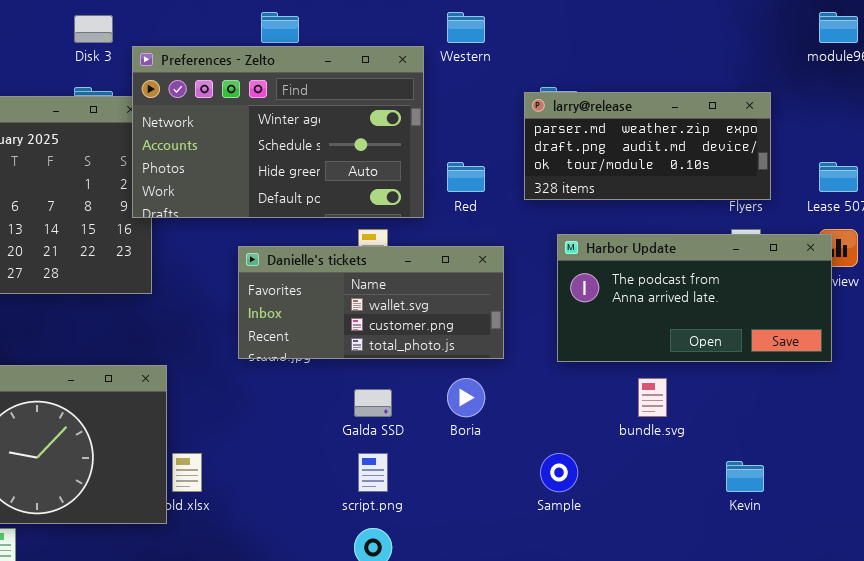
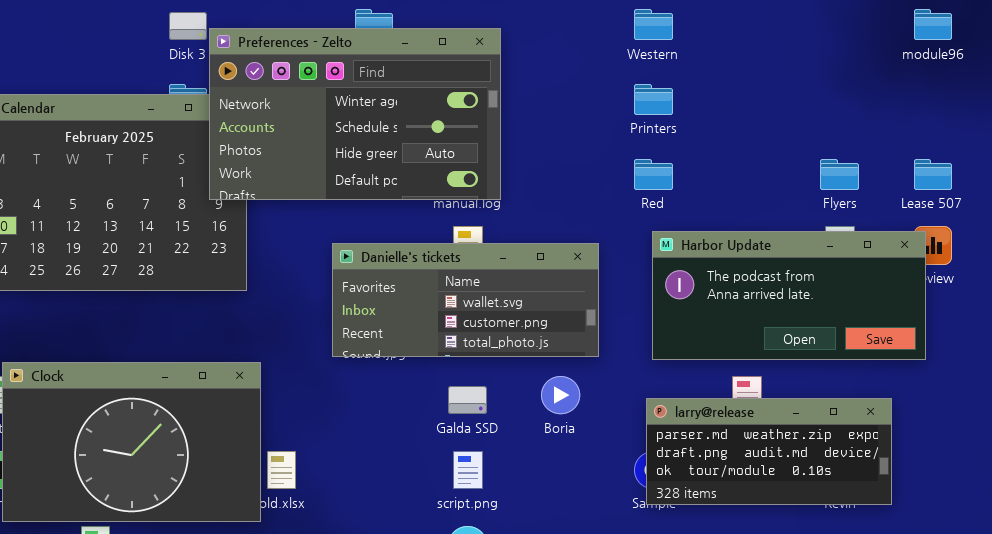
Western: [447,12,485,43] -> [634,9,673,40], moved
Preferences - Zelto: [132,46,424,218] -> [209,28,501,200], moved
larry@release: [524,92,771,200] -> [646,398,892,505], moved
Red: [447,162,485,192] -> [634,159,673,190], moved

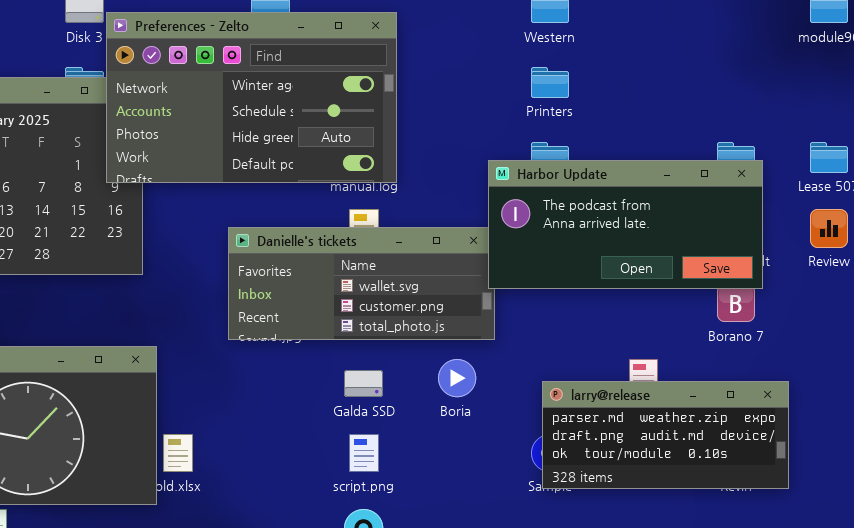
Harbor Update: [652,231,926,360] -> [488,160,763,289], moved

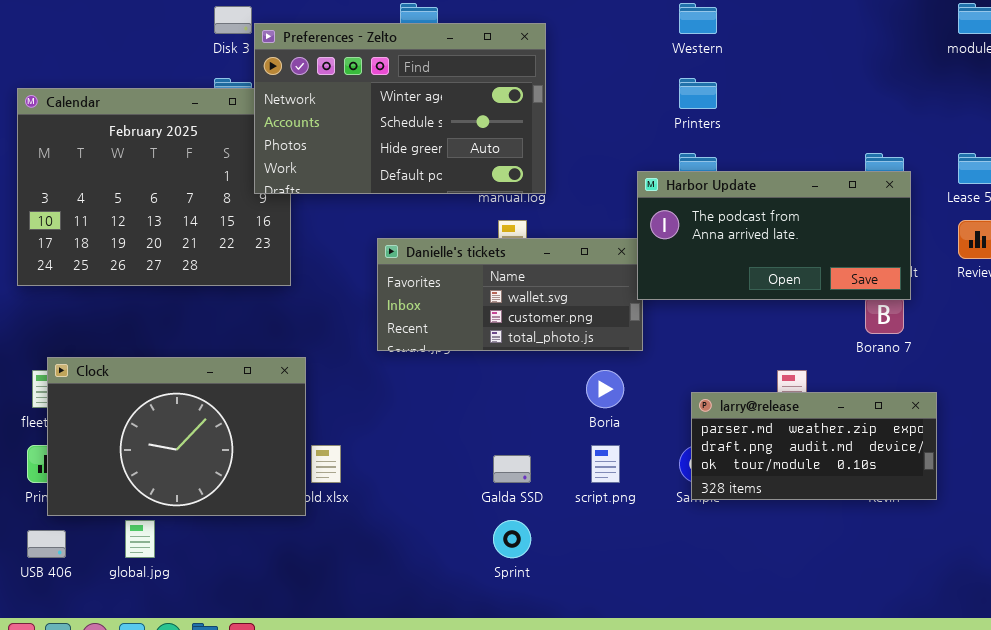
Galda SSD: [344,370,383,397] -> [493,455,531,483], moved
script.png: [349,434,379,472] -> [591,445,620,483], moved

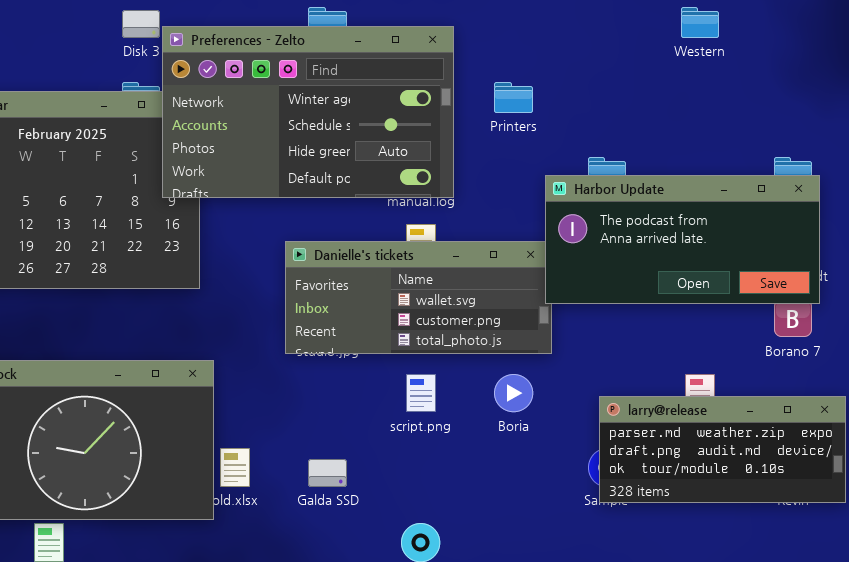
Western: [679,3,717,34] -> [681,7,719,38], moved
Printers: [679,78,717,109] -> [494,82,533,113], moved
script.png: [591,445,620,483] -> [406,374,436,412], moved
Galda SSD: [493,455,531,483] -> [308,459,347,487], moved

